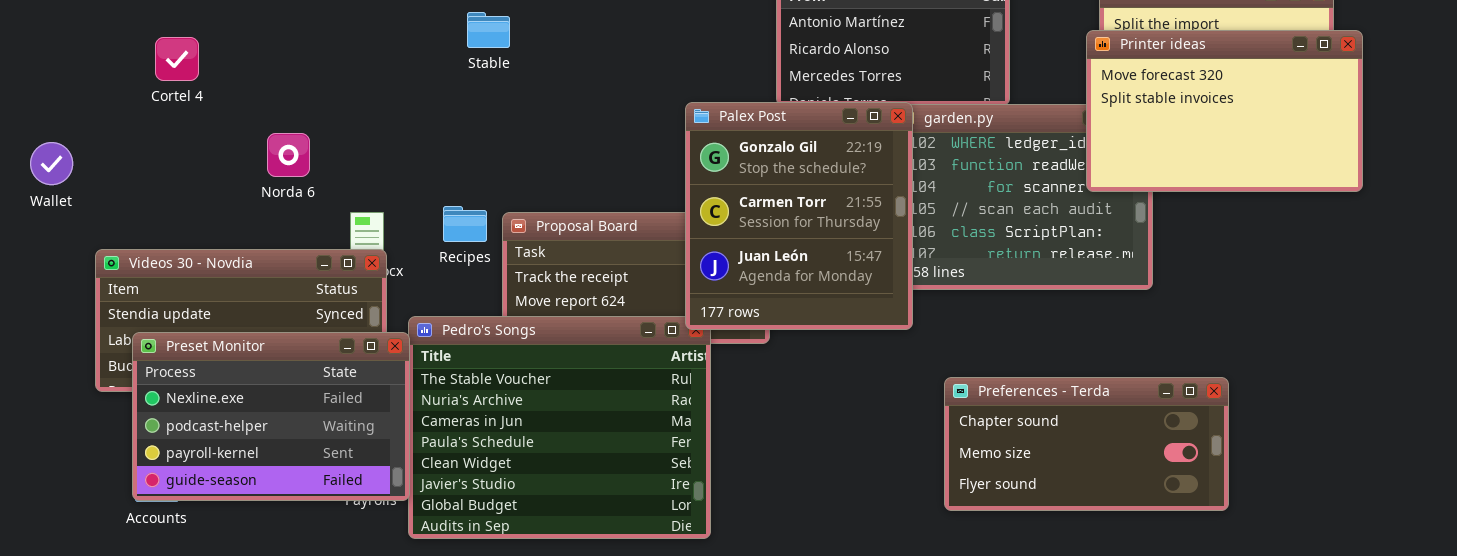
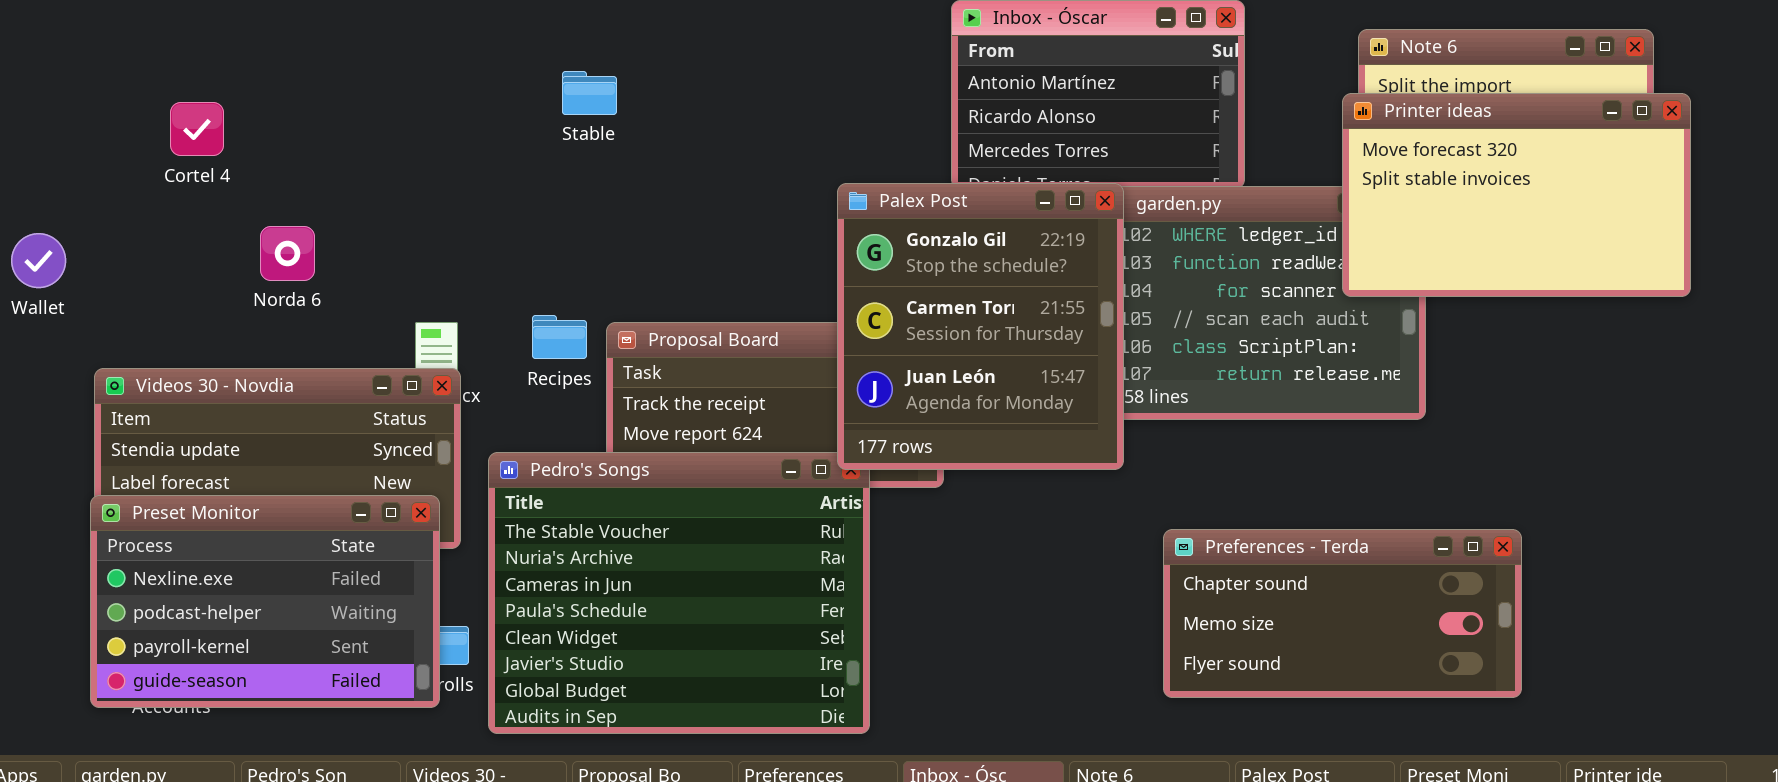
Norda 6: [267,133,310,177] -> [260,226,315,281], moved
Preset Monitor: [132,332,410,501] -> [90,495,440,708], moved

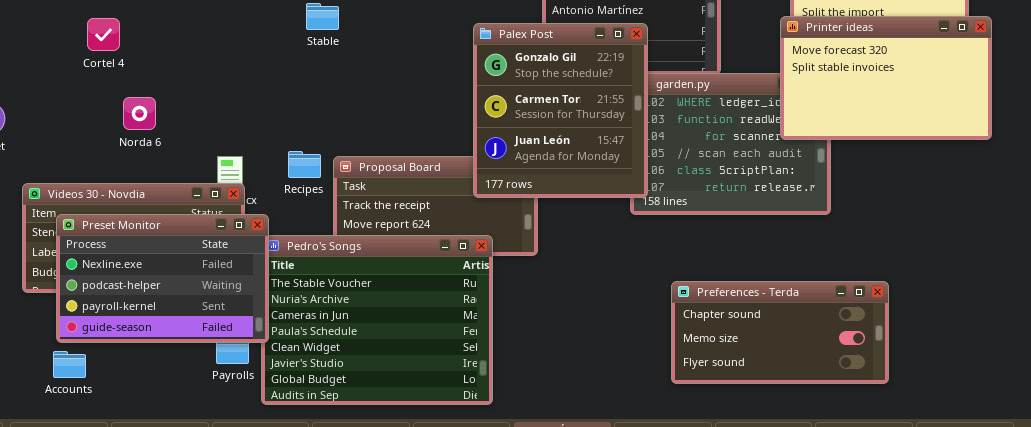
Cortel 4: [170,102,224,156] -> [87,18,120,51], moved
Palex Post: [837,183,1124,470] -> [473,23,648,198], moved
Preset Monitor: [90,495,440,708] -> [56,214,269,343], moved

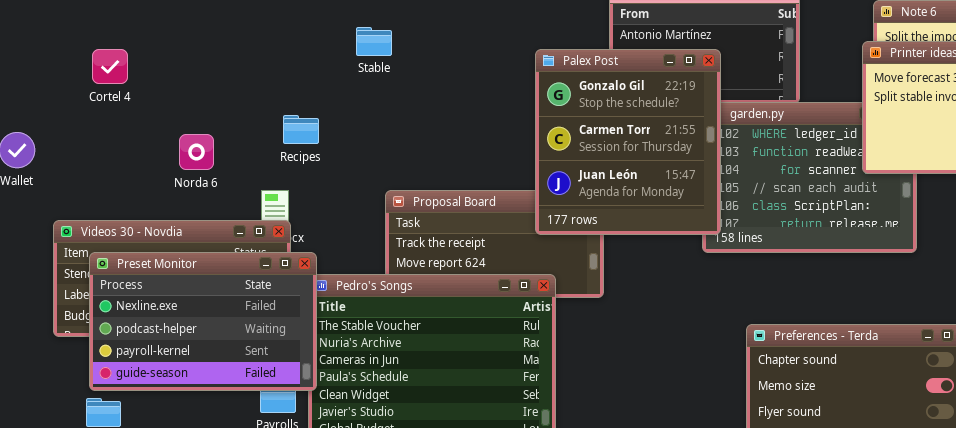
Cortel 4: [87,18,120,51] -> [92,49,128,84], moved
Norda 6: [123,97,156,130] -> [179,134,214,170], moved
Recipes: [288,151,321,178] -> [283,115,319,144], moved

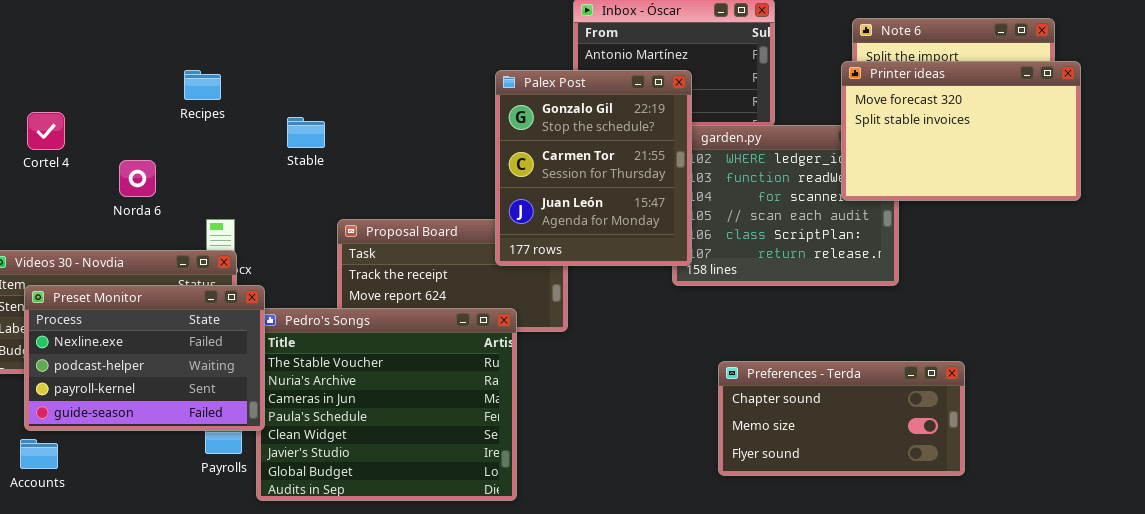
Stable: [356,27,392,56] -> [287,117,325,148], moved
Cortel 4: [92,49,128,84] -> [27,112,65,150], moved
Recipes: [283,115,319,144] -> [184,70,221,100], moved

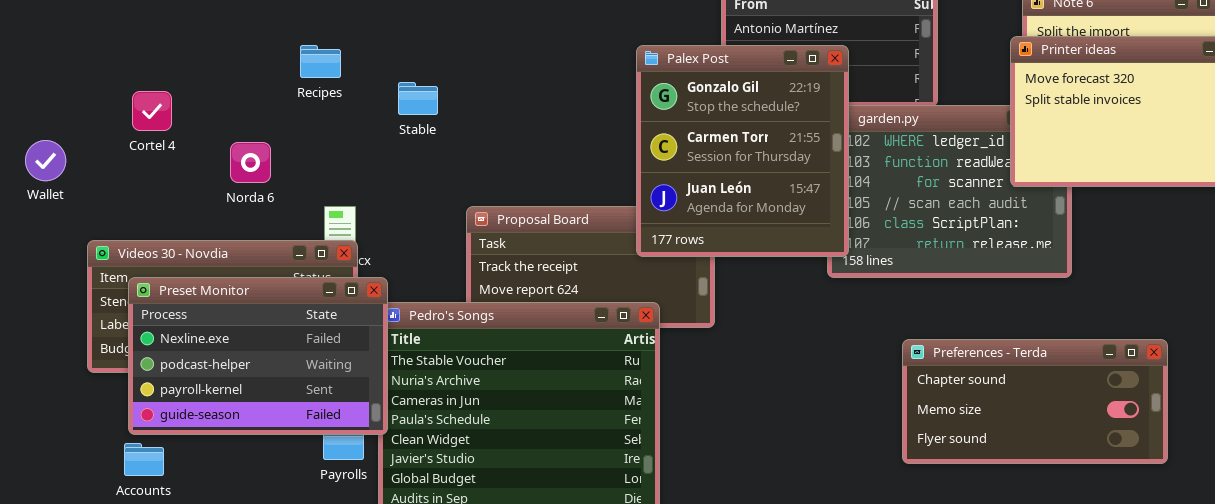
Stable: [287,117,325,148] -> [398,82,438,115], moved
Preferences - Terda: [718,361,965,476] -> [902,339,1168,464], moved

